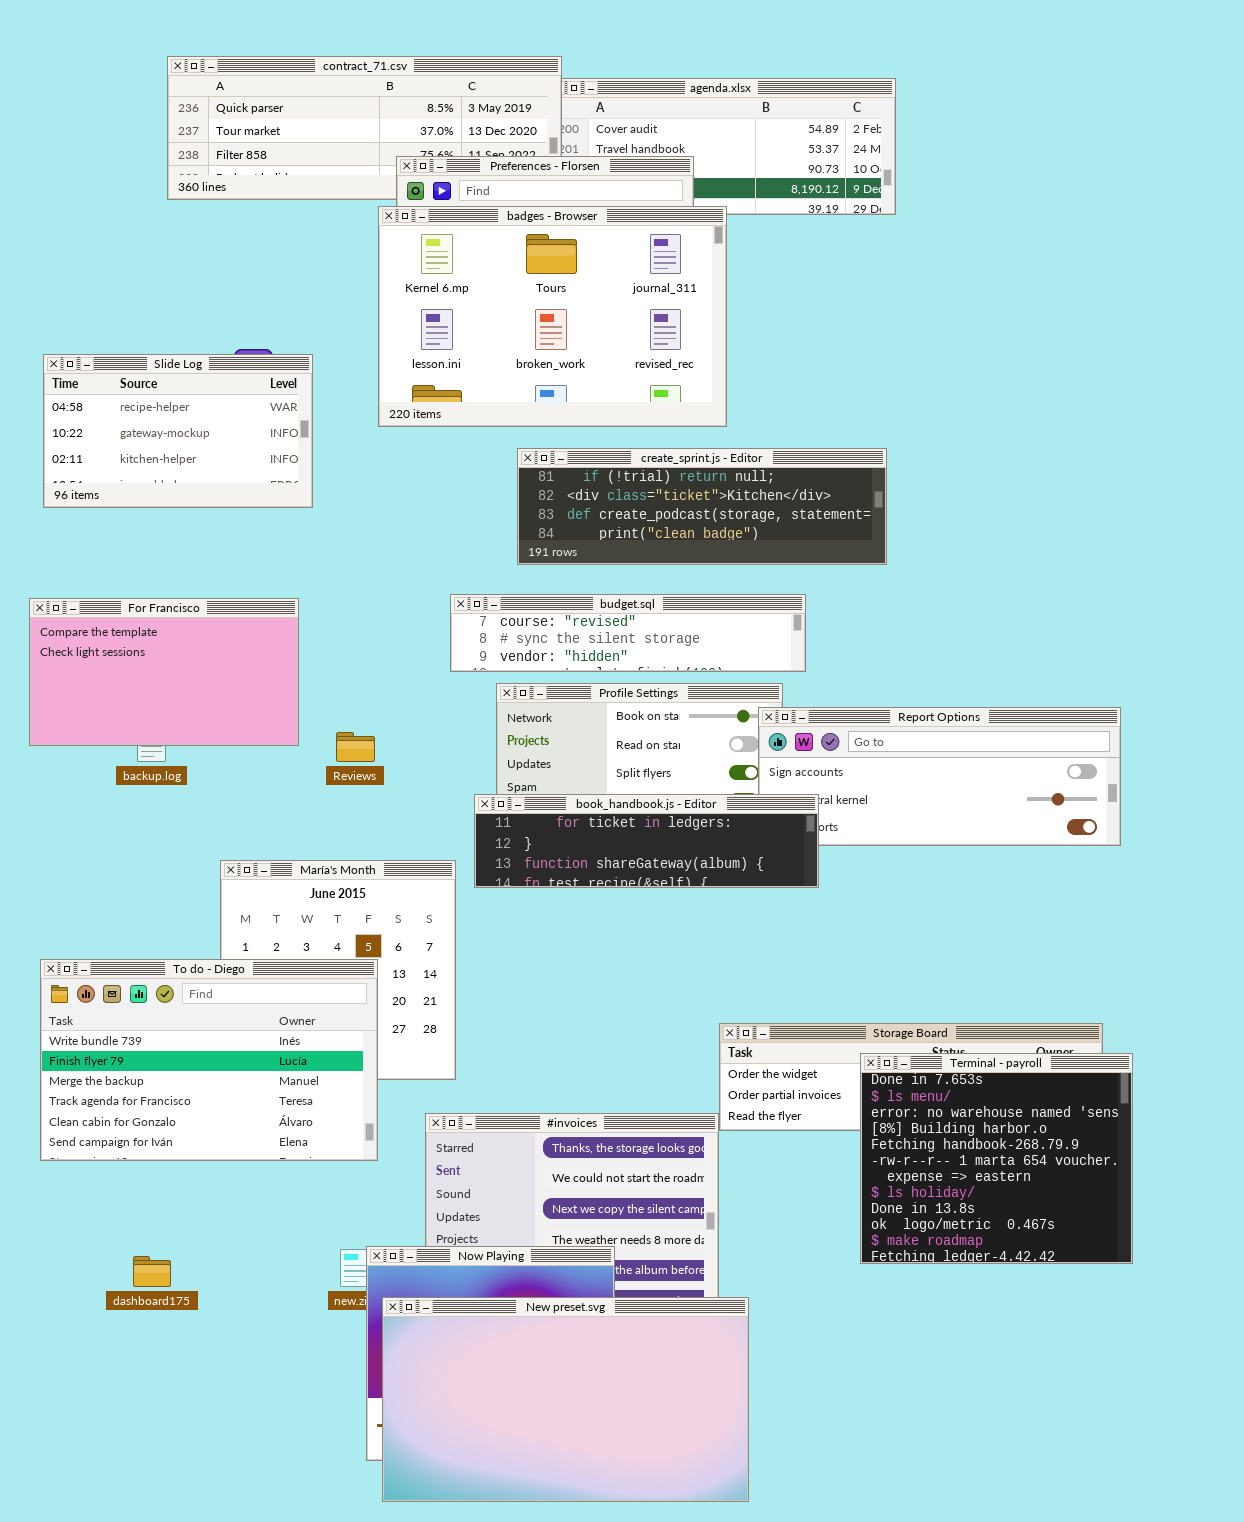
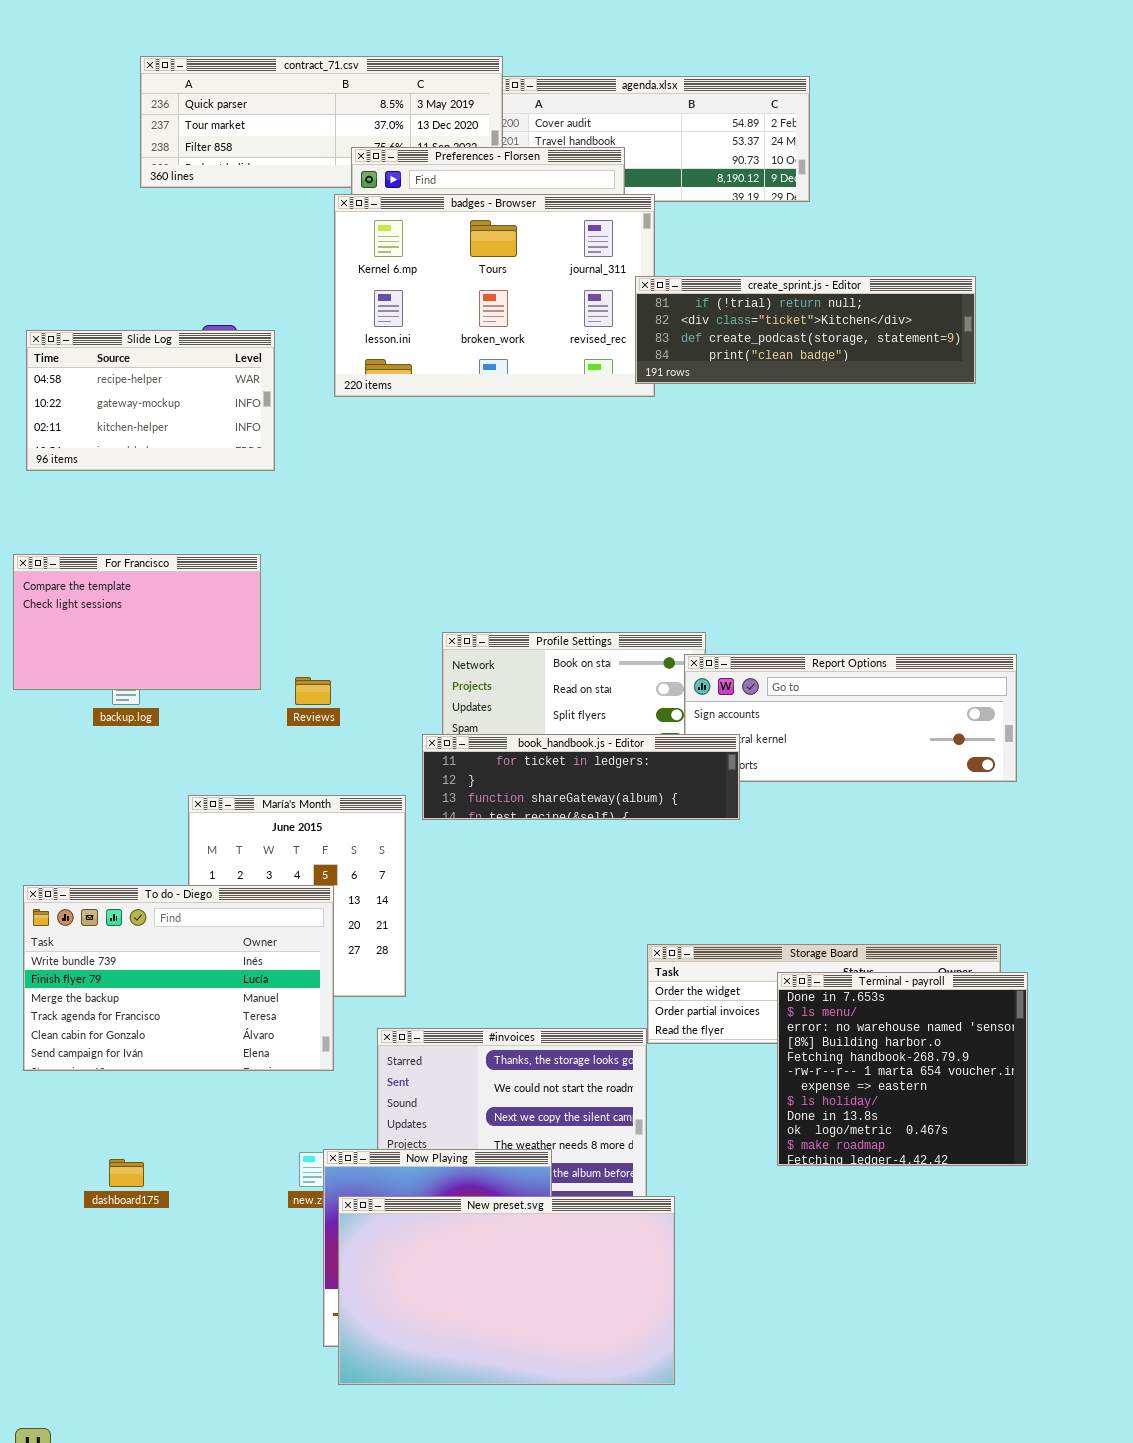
create_sprint.js - Editor: [517,448,887,565] -> [635,276,976,384], moved
budget.sql: [450,594,806,672] -> none, closed

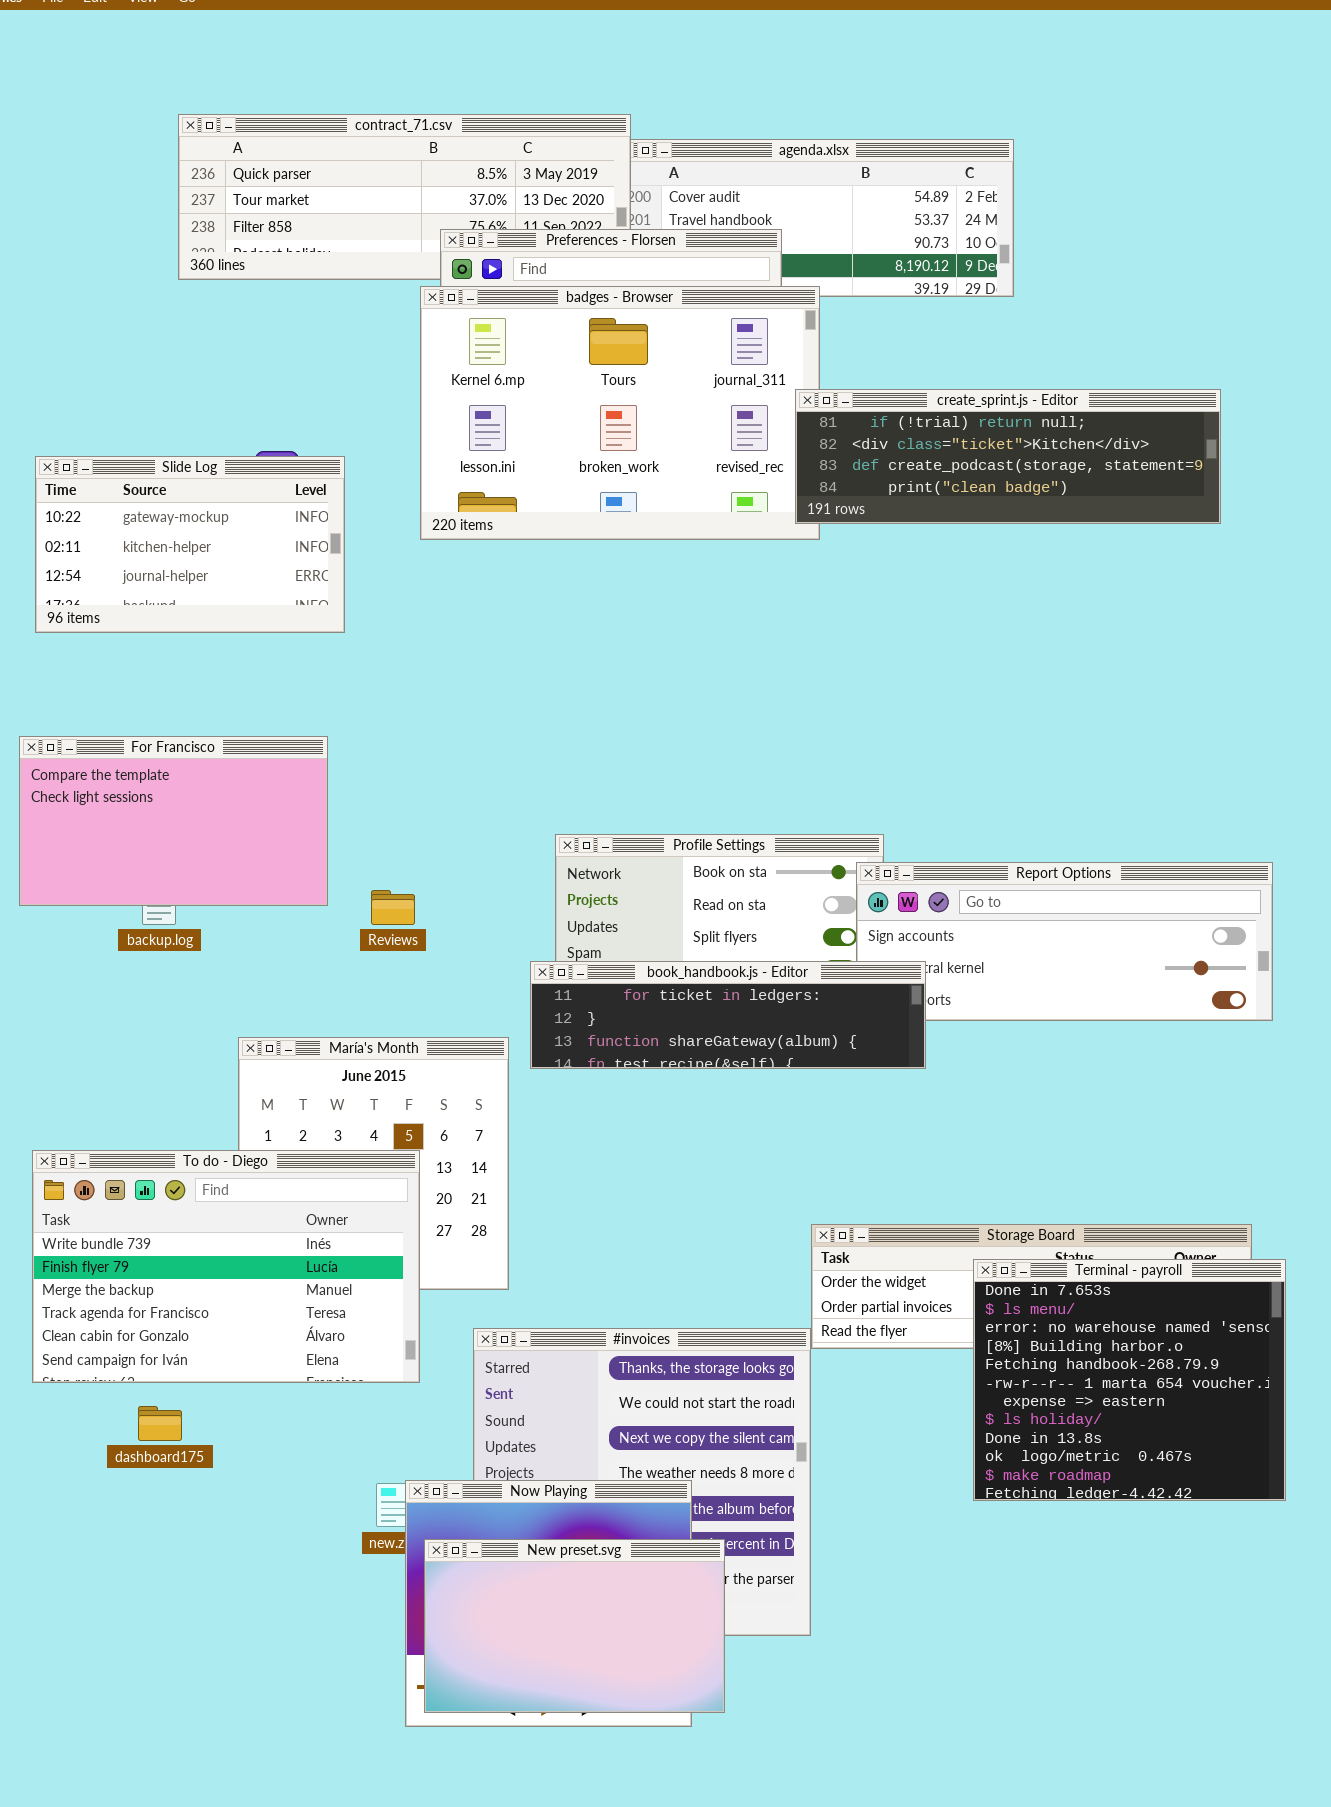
Slide Log: [26,330,275,471] -> [35,456,345,633], scrolled down 1 row
dashboard175: [109,1159,144,1187] -> [138,1406,182,1441], moved
New preset.svg: [338,1196,675,1385] -> [424,1539,725,1713], resized

